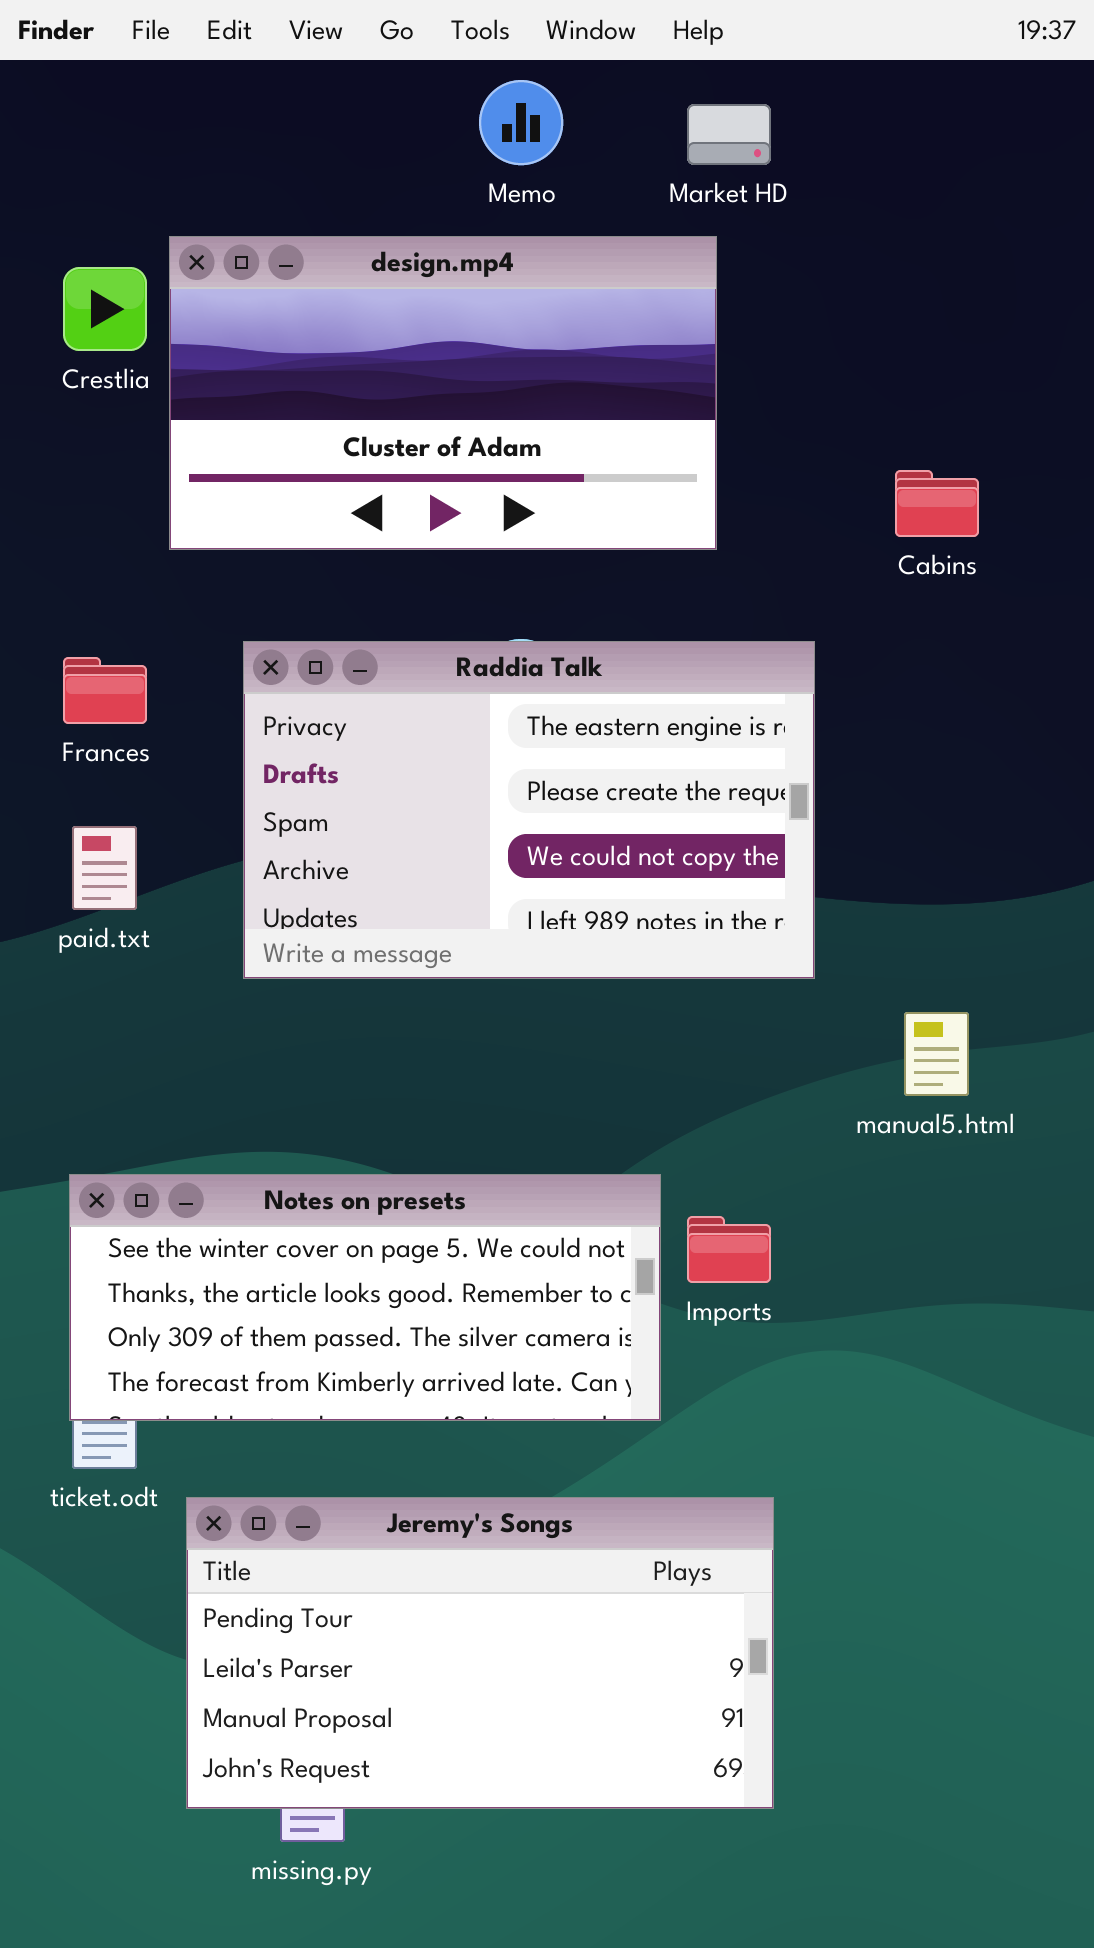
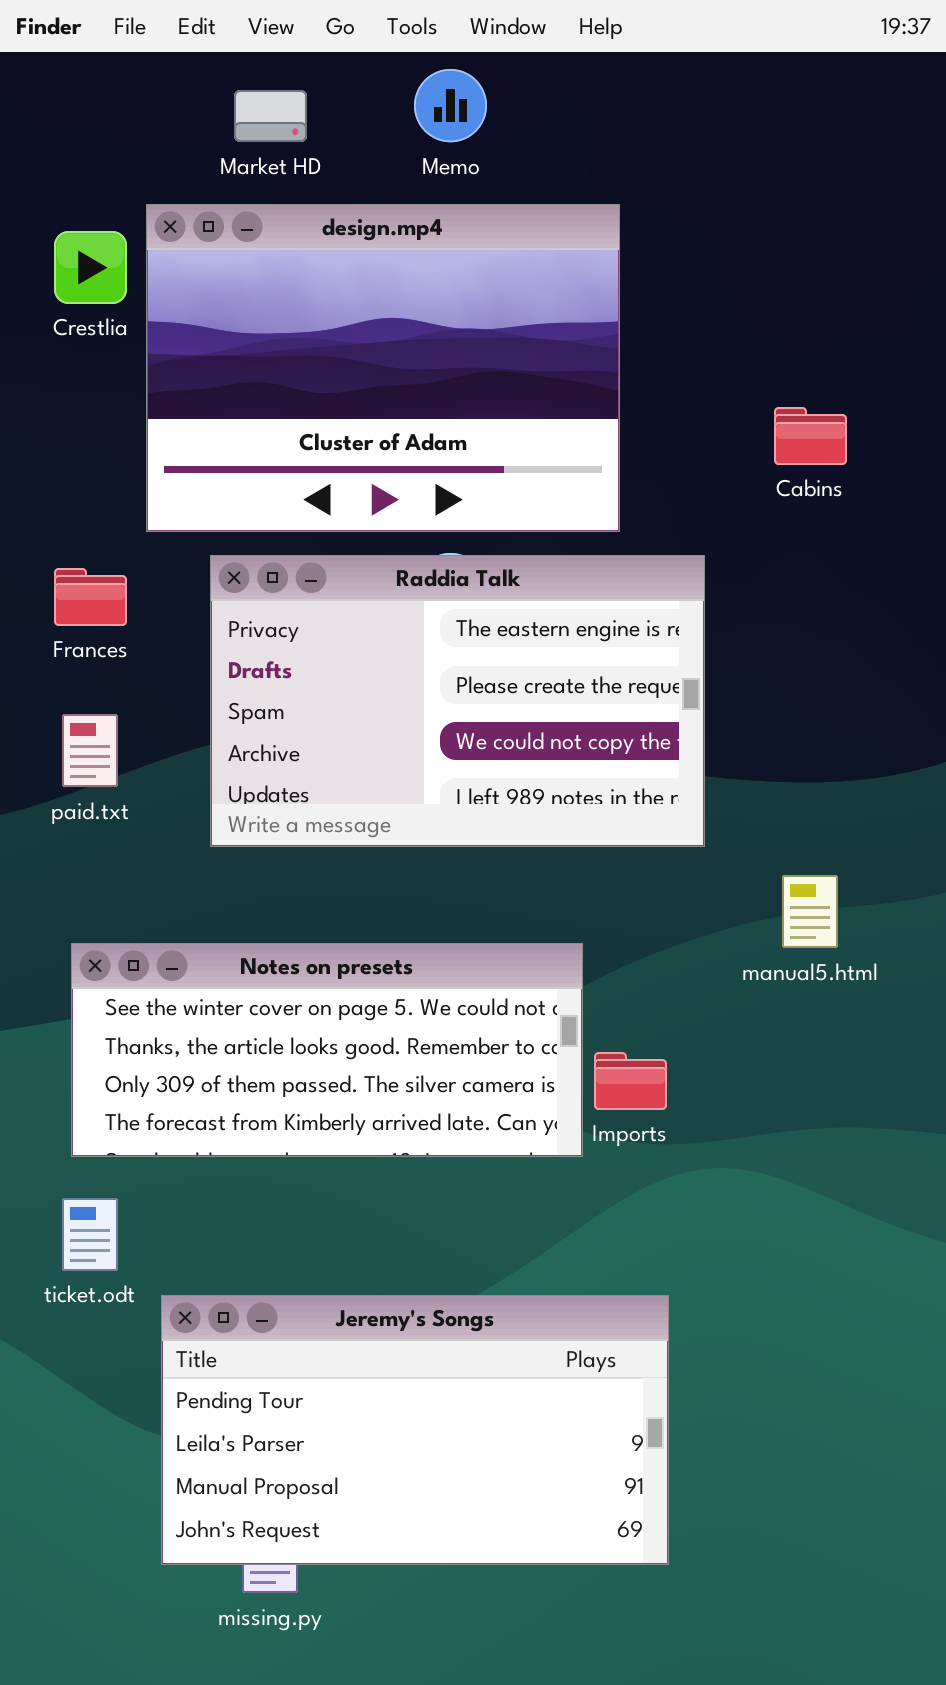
Market HD: [687,104,771,165] -> [234,90,307,142], moved
design.mp4: [169,236,717,550] -> [146,204,620,532], resized
Notes on presets: [69,1174,661,1421] -> [71,943,583,1157], moved

